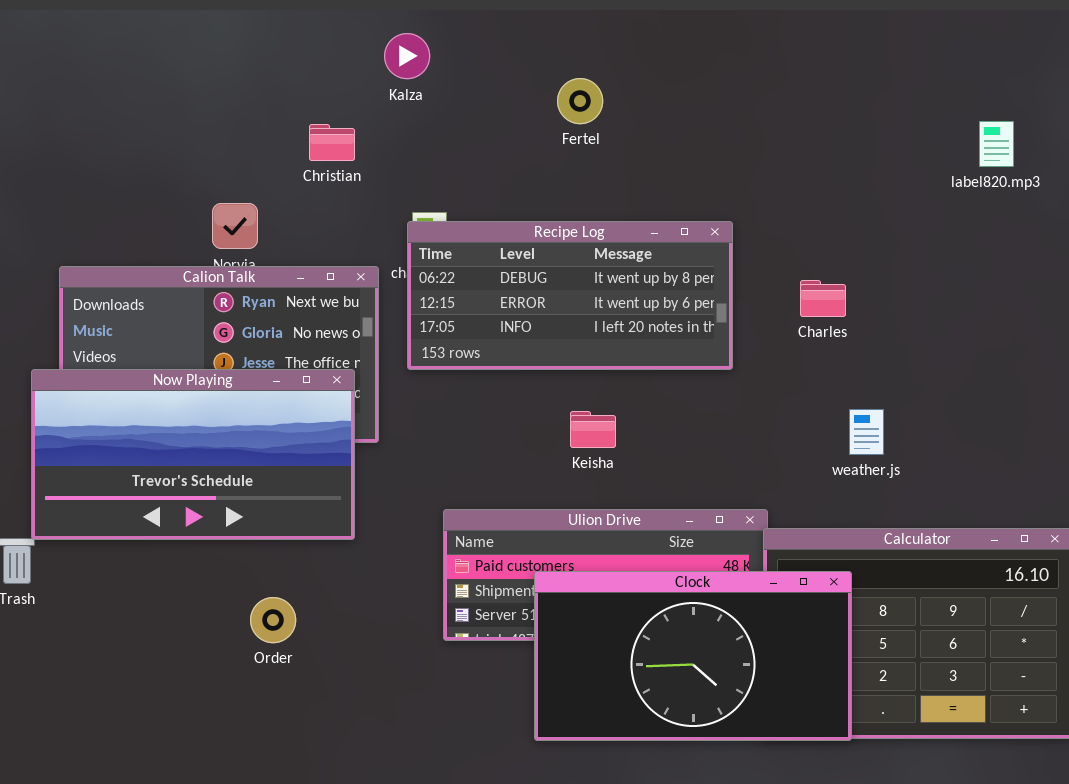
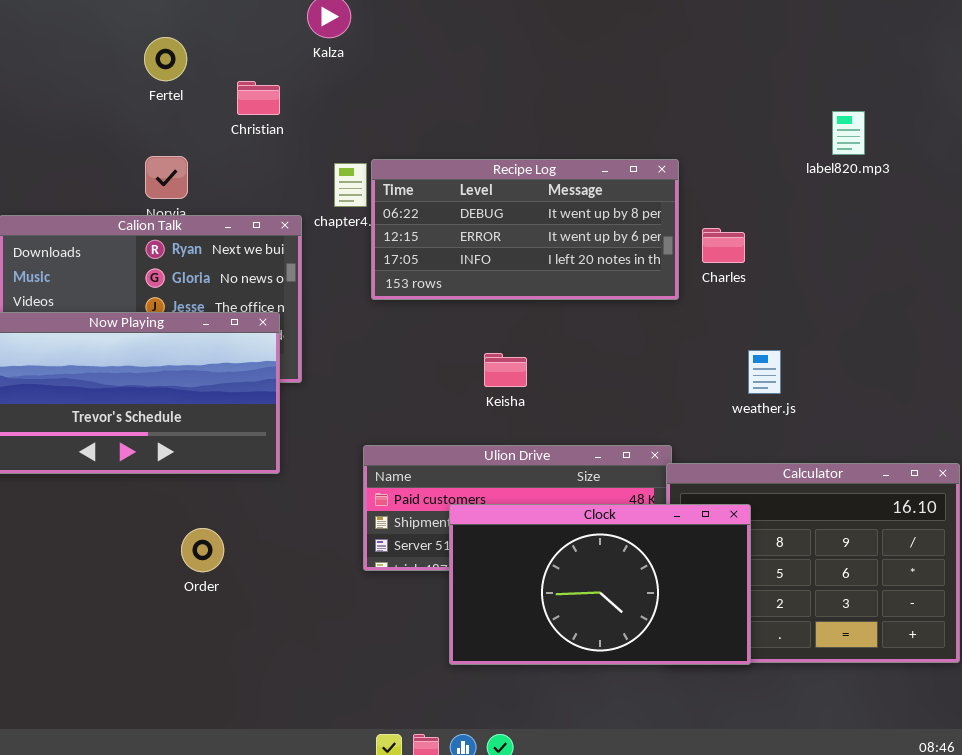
Fertel: [557,78,603,124] -> [144,37,187,81], moved
label820.mp3: [979,121,1014,167] -> [832,111,865,155], moved
Recipe Log: [407,221,733,370] -> [371,159,679,300], moved

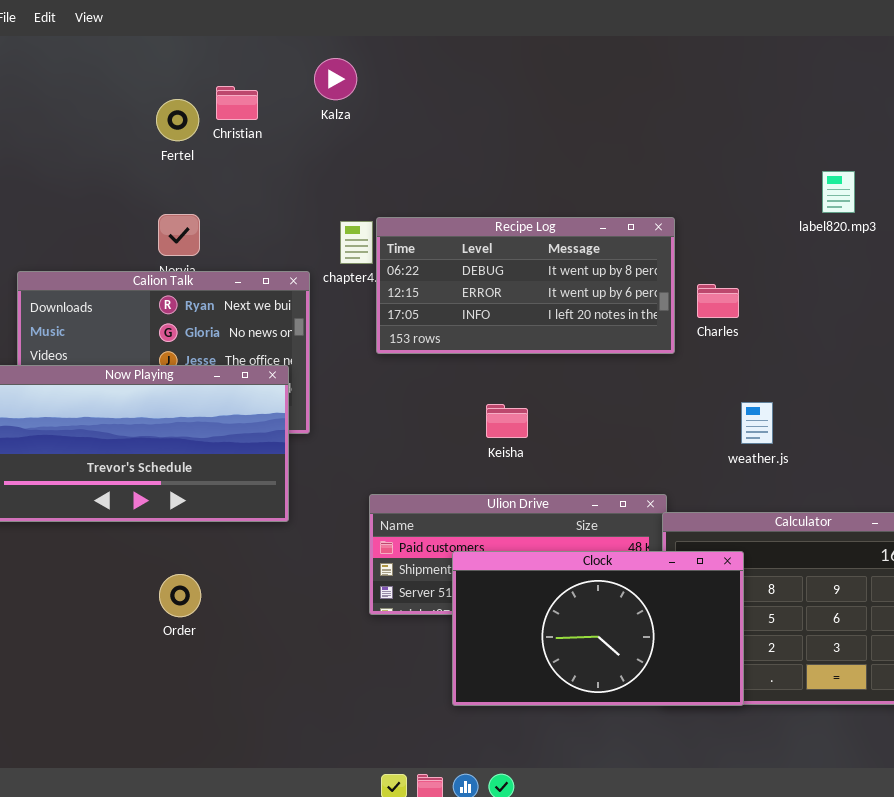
Christian: [237,81,280,115] -> [216,86,258,120], moved
Order: [181,528,224,572] -> [159,574,201,617], moved

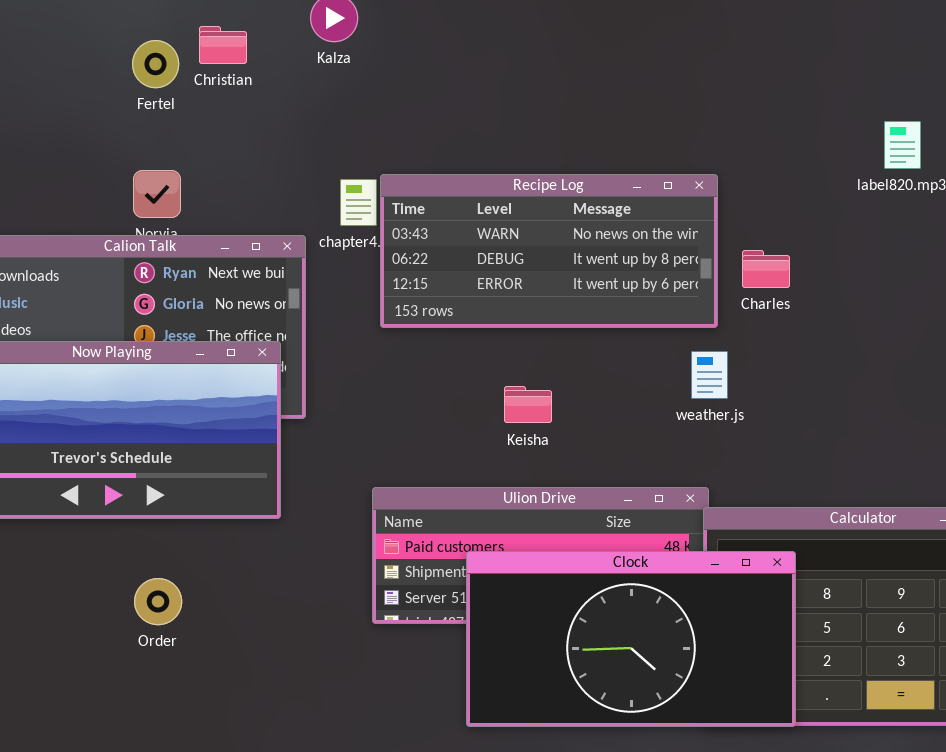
Recipe Log: [376,217,675,354] -> [380,174,718,328], scrolled up 1 row
weather.js: [741,402,773,444] -> [691,351,728,399], moved

